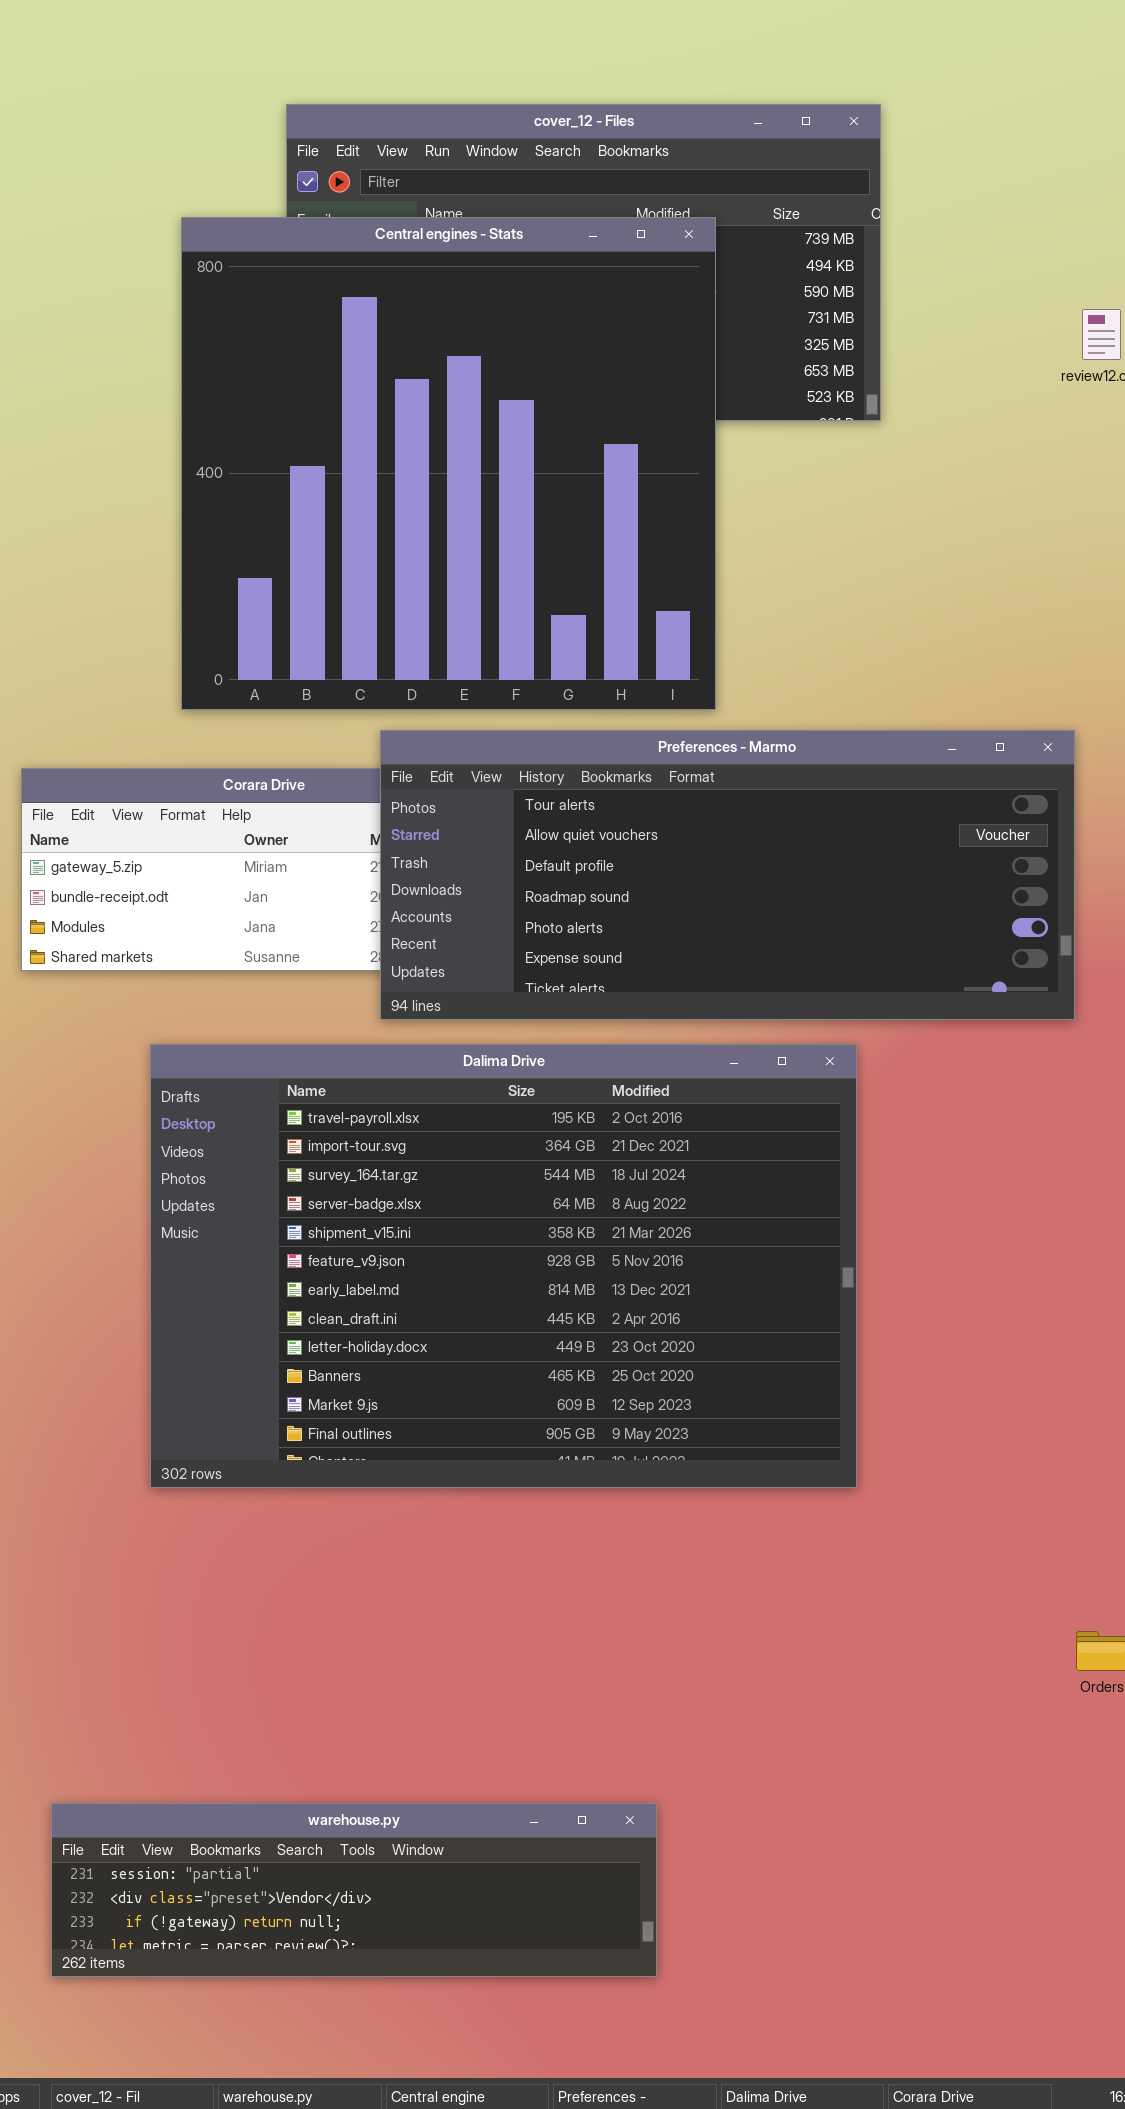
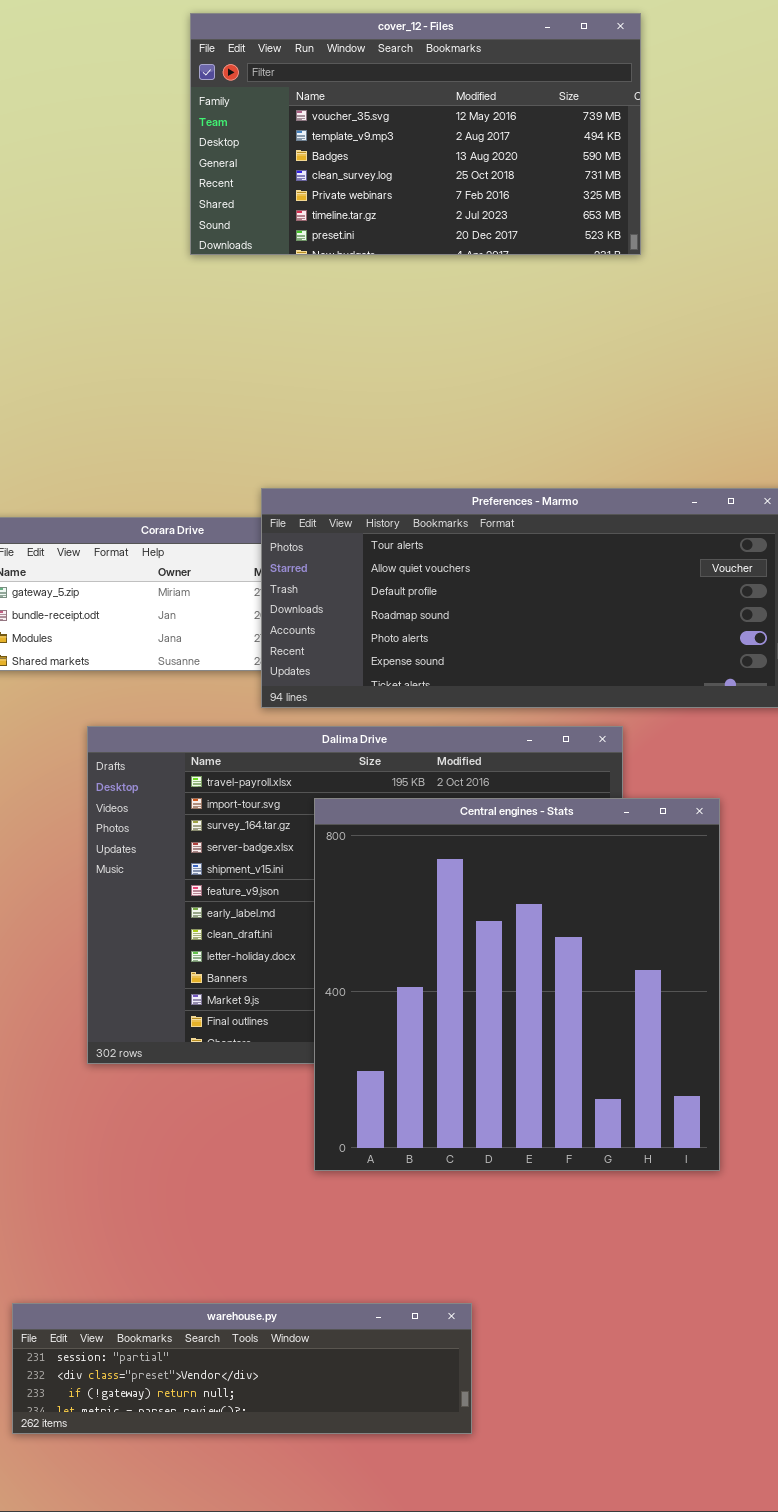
Central engines - Stats: [181,217,716,710] -> [314,798,720,1171], moved

